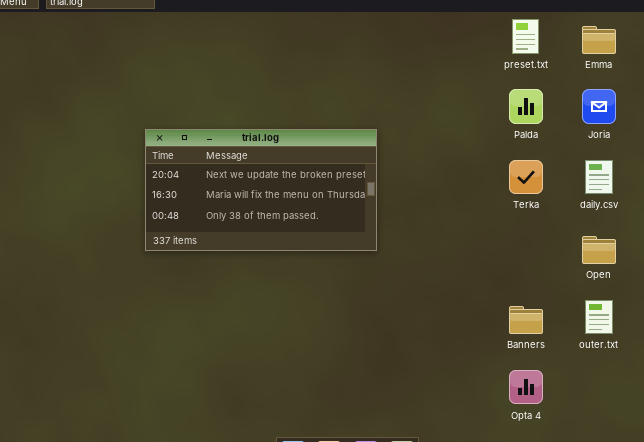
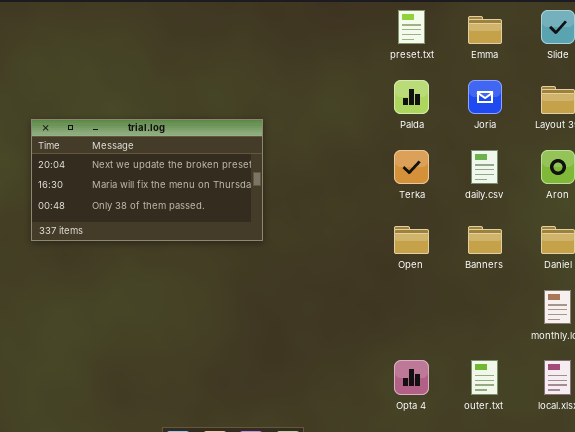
Open: [582,236,616,264] -> [394,226,429,254], moved
outer.txt: [585,300,613,334] -> [471,360,498,395], moved
Banners: [509,306,543,334] -> [468,226,502,254], moved

